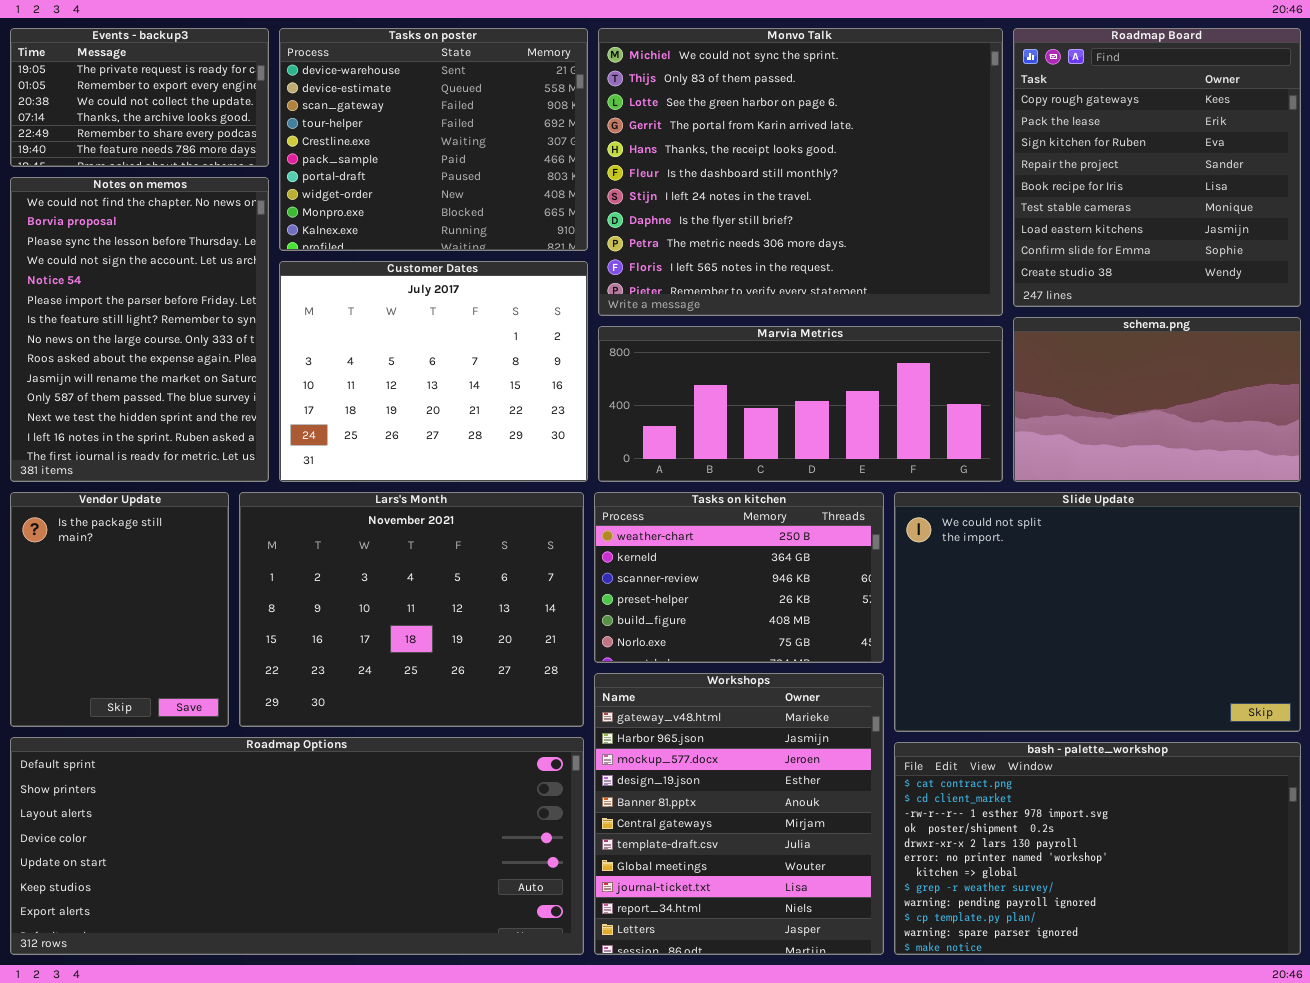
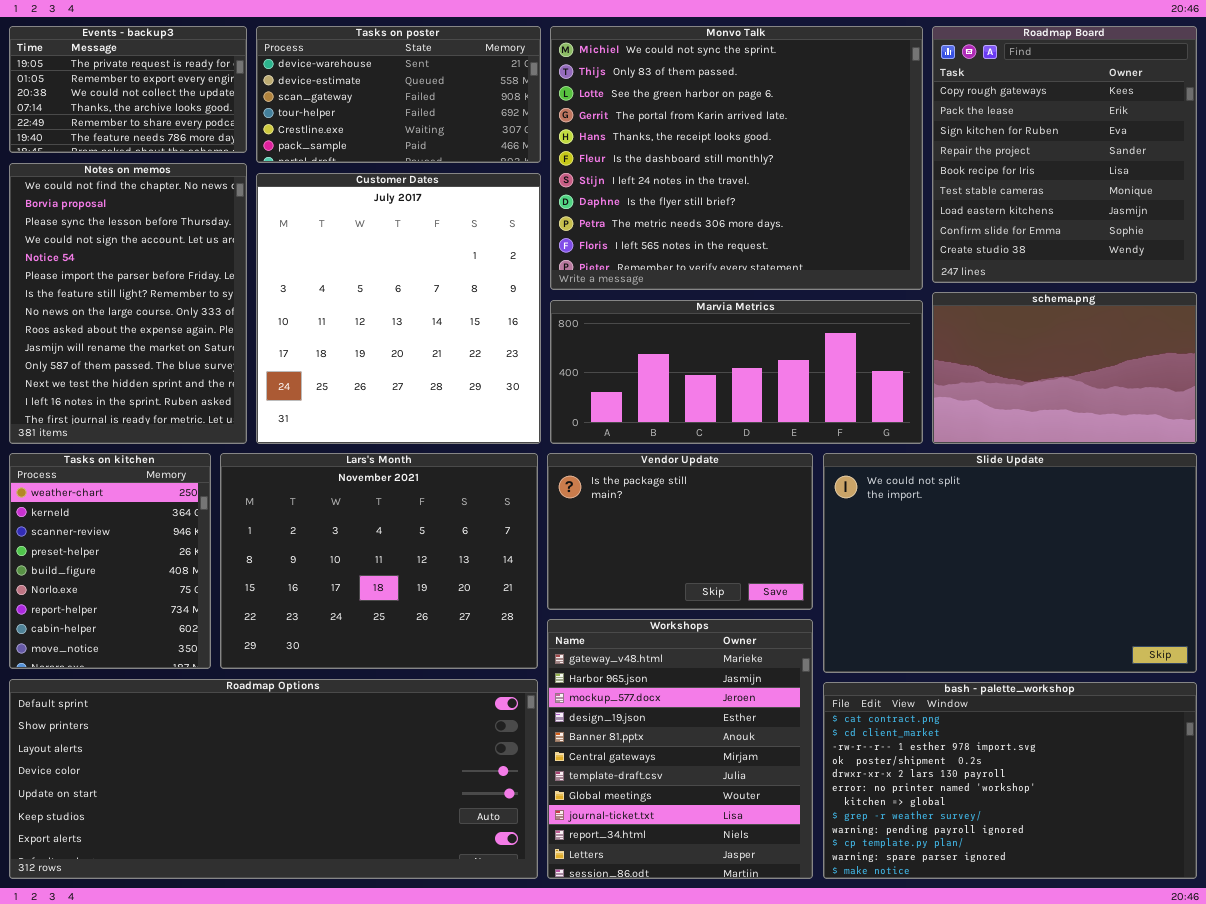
Tasks on poster: [279,28,588,251] -> [256,26,541,163], resized
Customer Dates: [279,261,588,482] -> [256,173,541,444], resized
Vendor Update: [10,492,229,727] -> [547,453,813,610], moved, resized
Tasks on kitchen: [594,492,884,663] -> [9,453,211,669], moved, resized

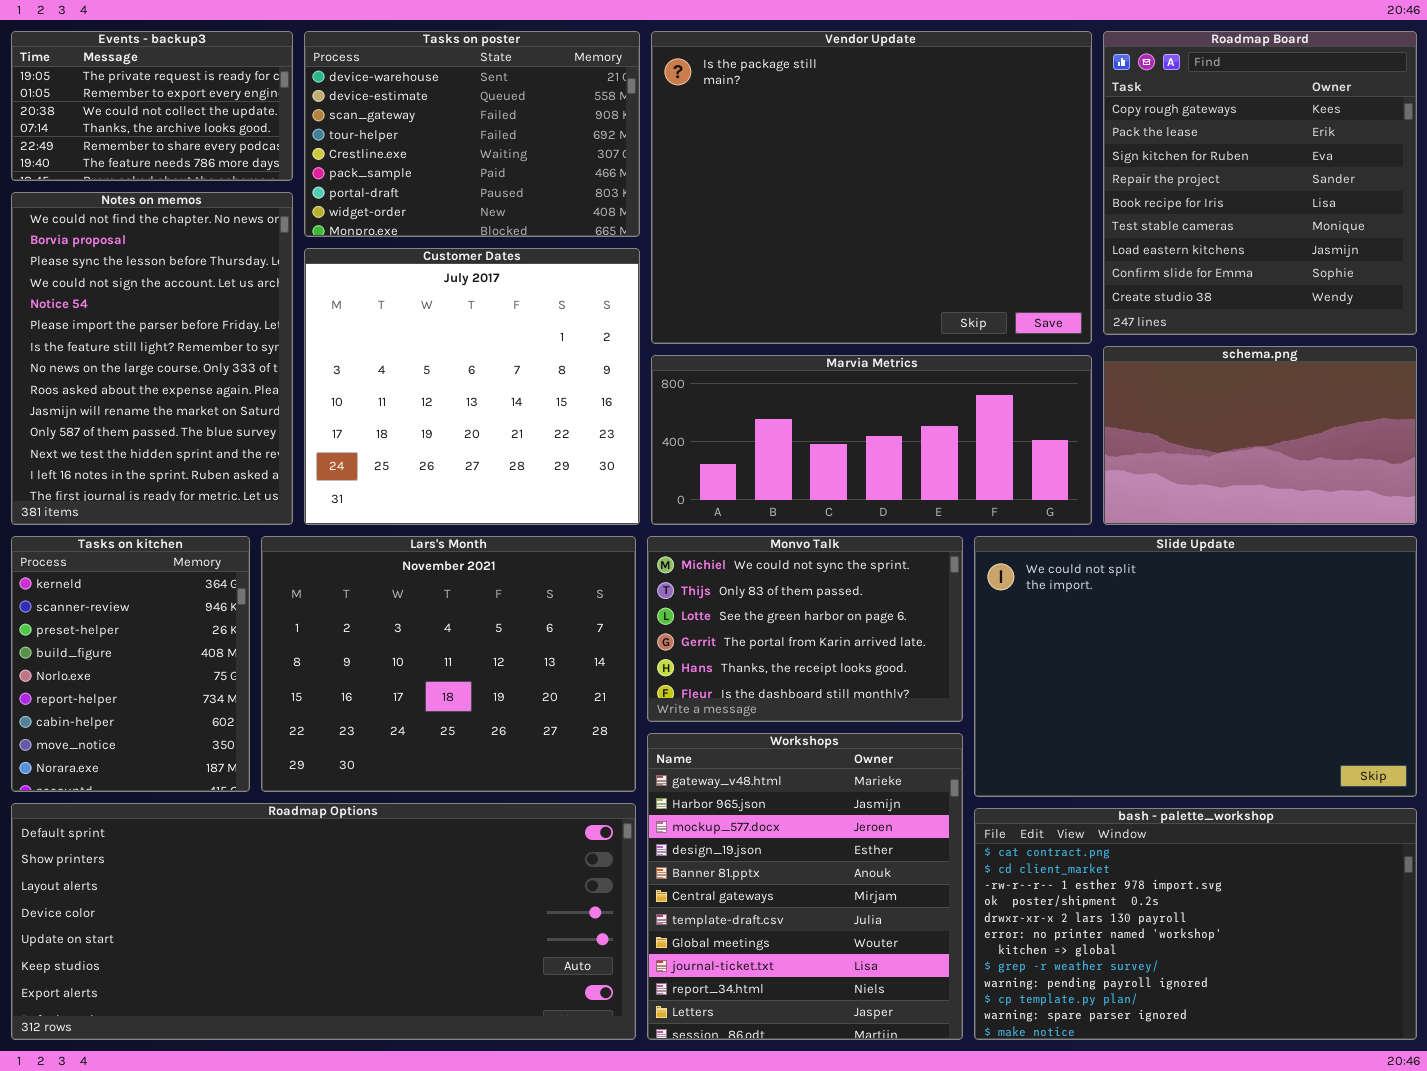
Tasks on poster: [256,26,541,163] -> [304,31,640,237], resized
Monvo Talk: [550,26,923,290] -> [647,536,963,722], moved, resized
Customer Dates: [256,173,541,444] -> [304,248,640,525], resized
Tasks on kitchen: [9,453,211,669] -> [11,536,250,792], scrolled down 1 row
Vendor Update: [547,453,813,610] -> [651,31,1092,344], moved, resized

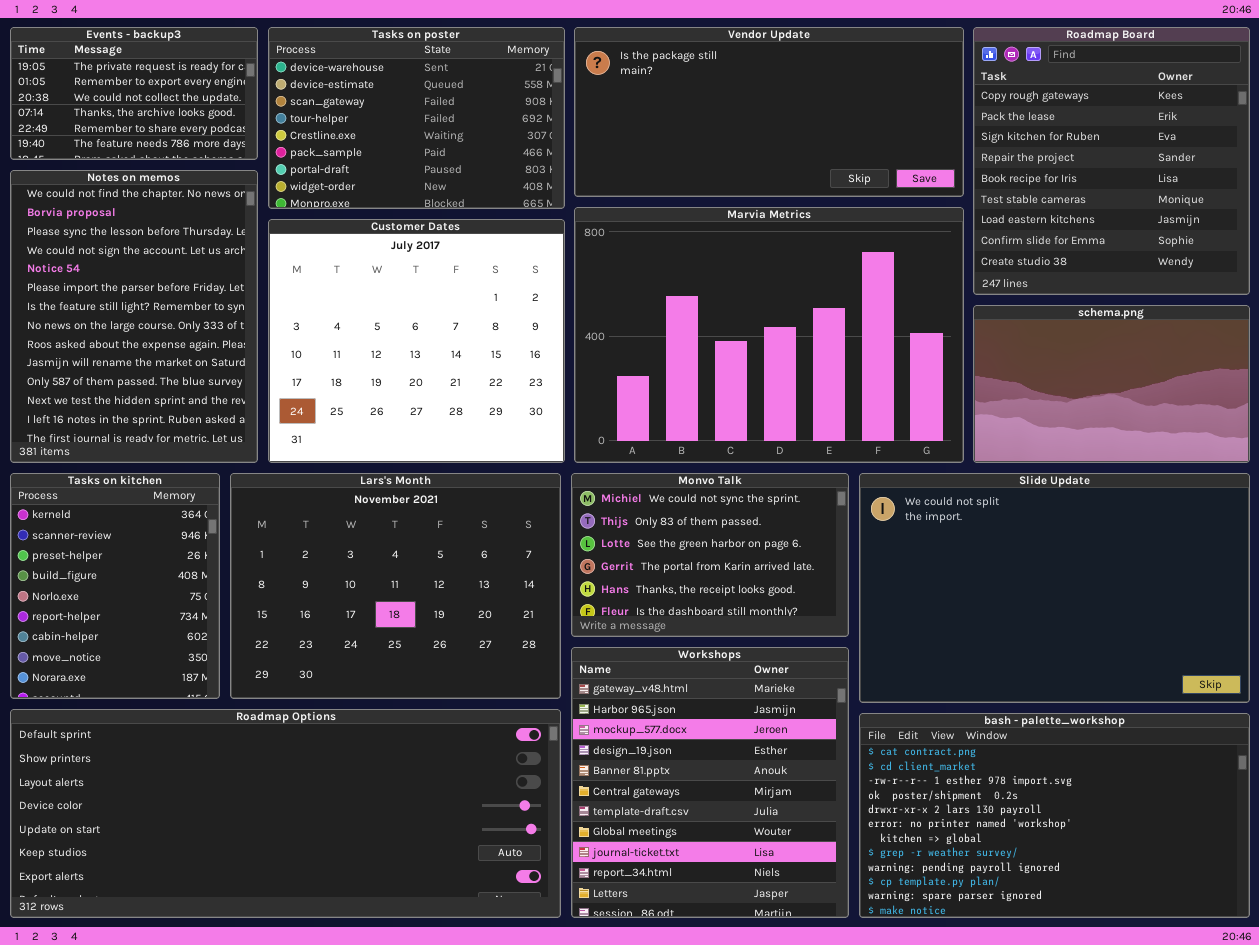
Vendor Update: [651,31,1092,344] -> [574,27,964,197], resized
Marvia Metrics: [651,355,1092,525] -> [574,207,964,463], resized

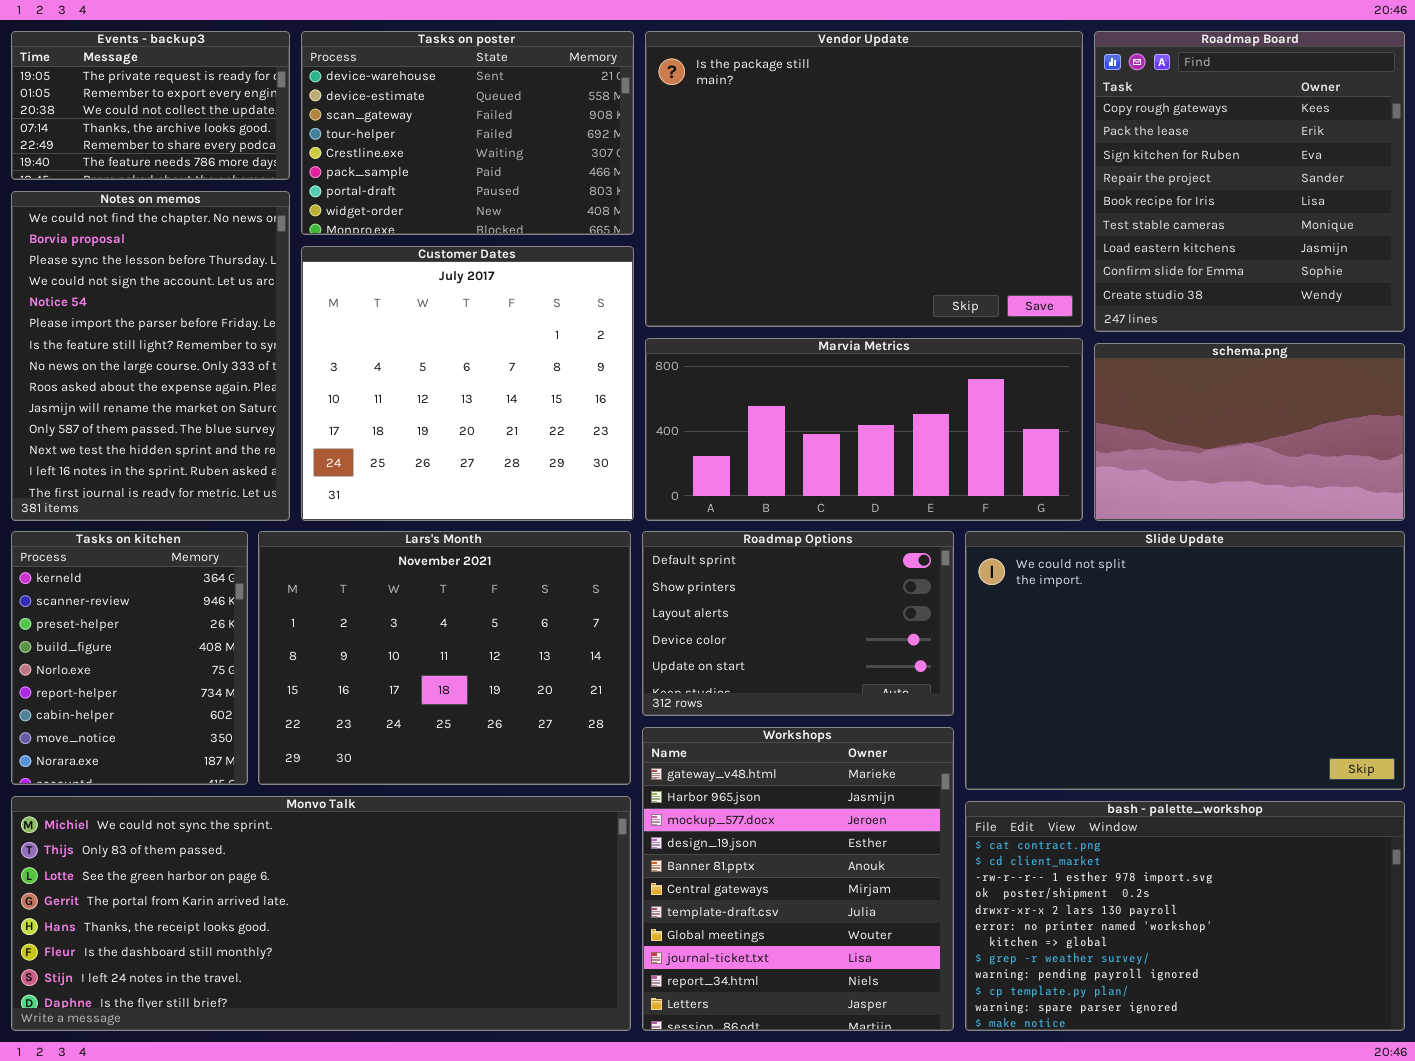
Vendor Update: [574,27,964,197] -> [645,31,1083,327], resized
Marvia Metrics: [574,207,964,463] -> [645,338,1083,521], resized
Monvo Talk: [571,473,849,637] -> [11,796,631,1031], moved, resized
Roadmap Options: [10,709,561,918] -> [642,531,954,716], moved, resized

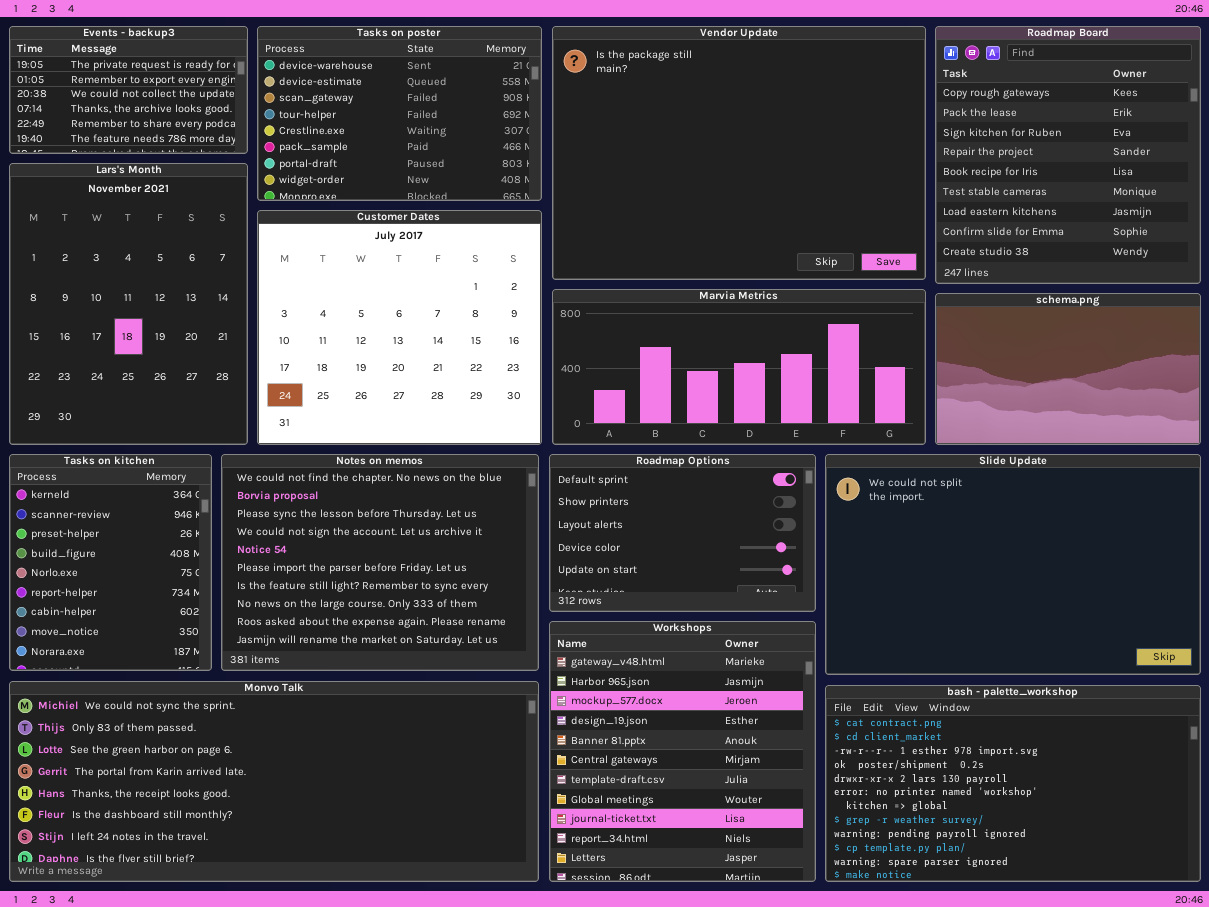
Notes on memos: [11,191,290,521] -> [221,454,539,671], moved, resized
Lars's Month: [258,531,631,785] -> [9,163,248,445], moved, resized

